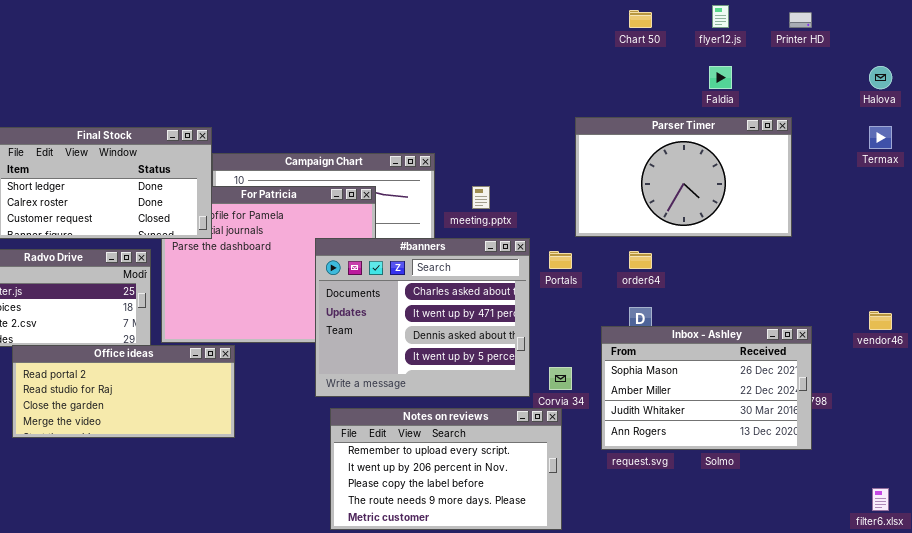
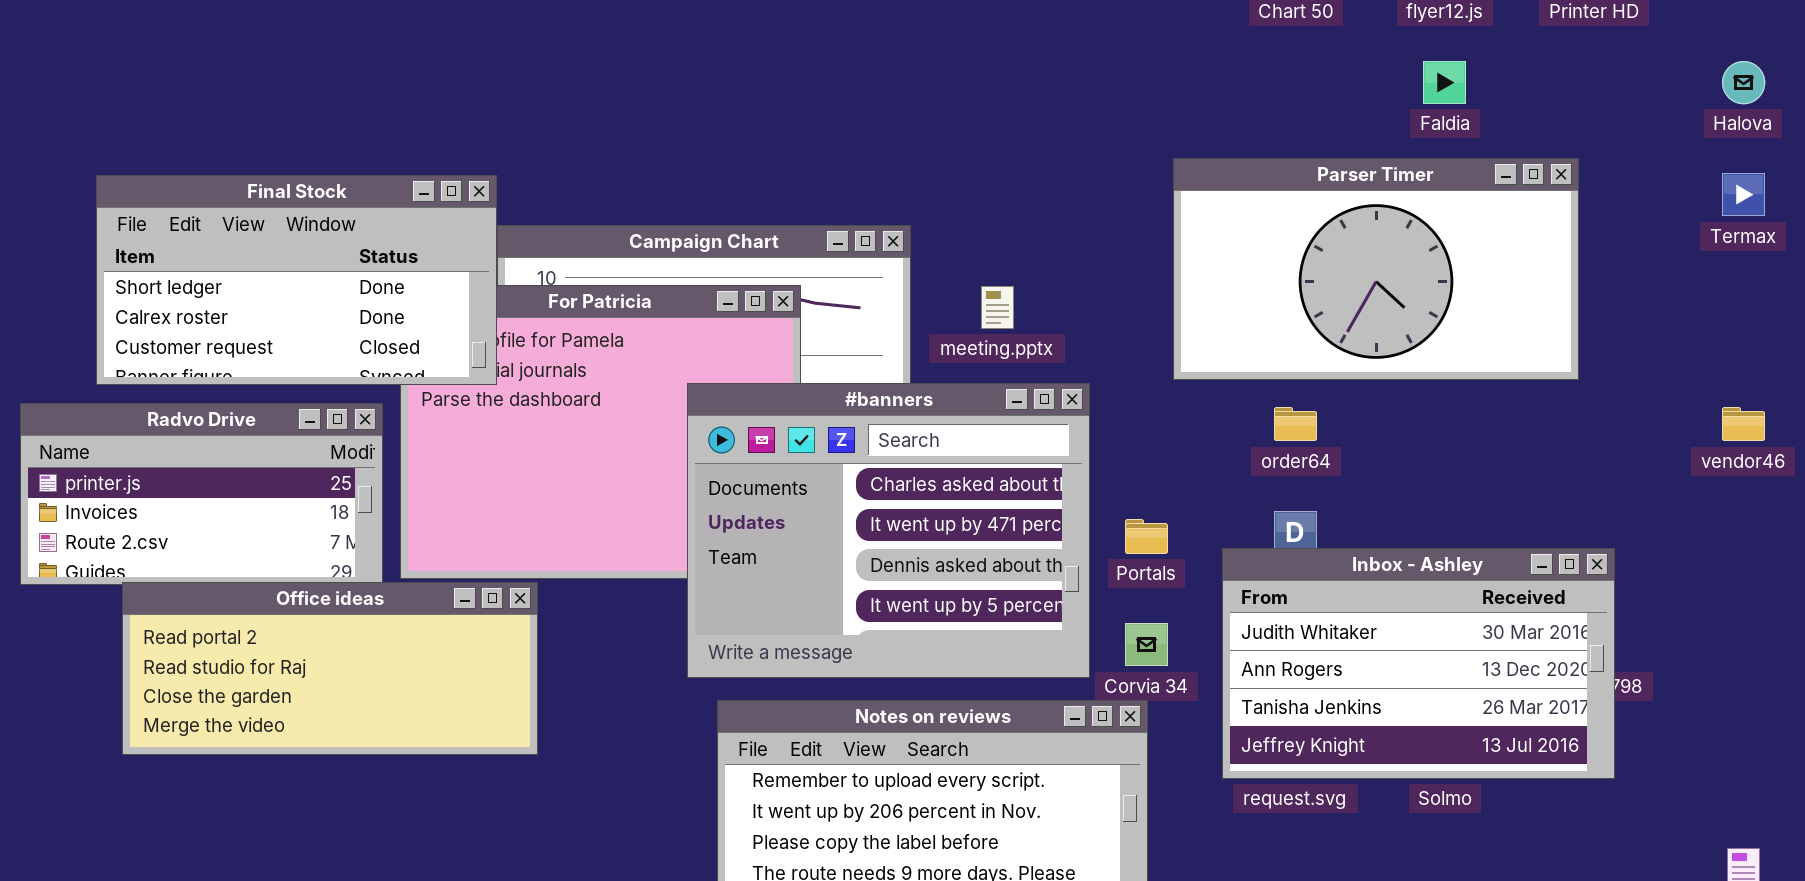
Portals: [549,251,572,269] -> [1125,519,1168,554], moved
vendor46: [869,311,892,330] -> [1722,407,1765,441], moved
Inbox - Ashley: [601,326,812,450] -> [1222,548,1615,779], scrolled down 2 rows

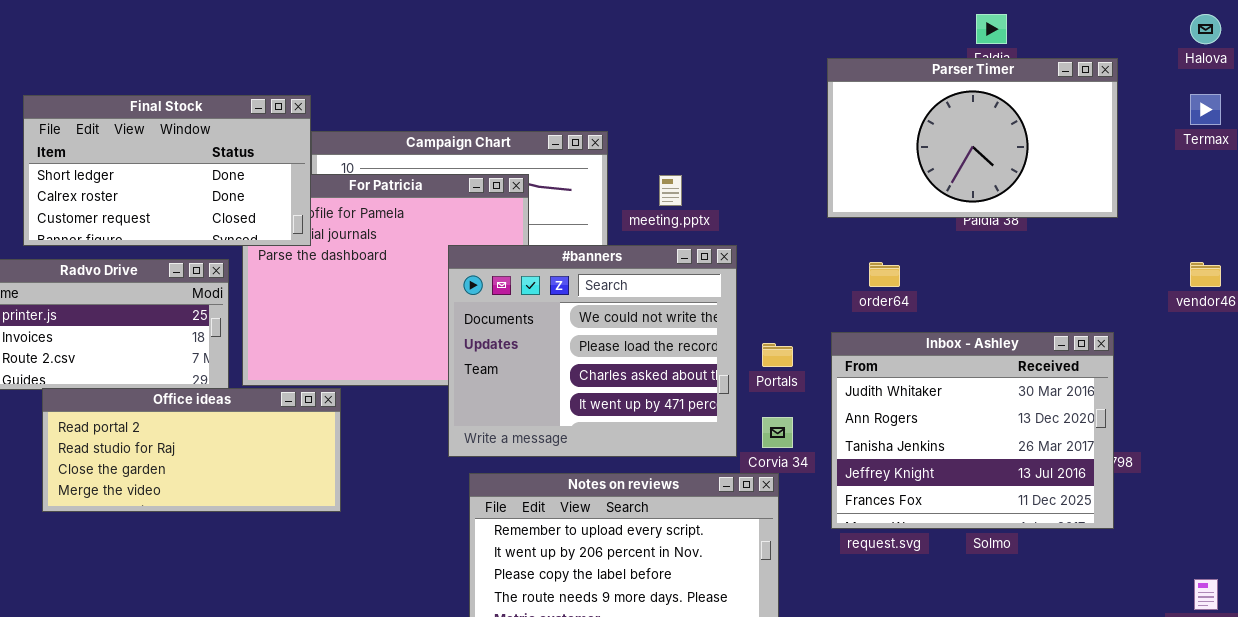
Parser Timer: [1173,158,1579,380] -> [827,58,1118,218], moved
#banners: [687,383,1090,678] -> [448,245,737,457], scrolled up 2 rows
Inbox - Ashley: [1222,548,1615,779] -> [831,332,1114,529], resized

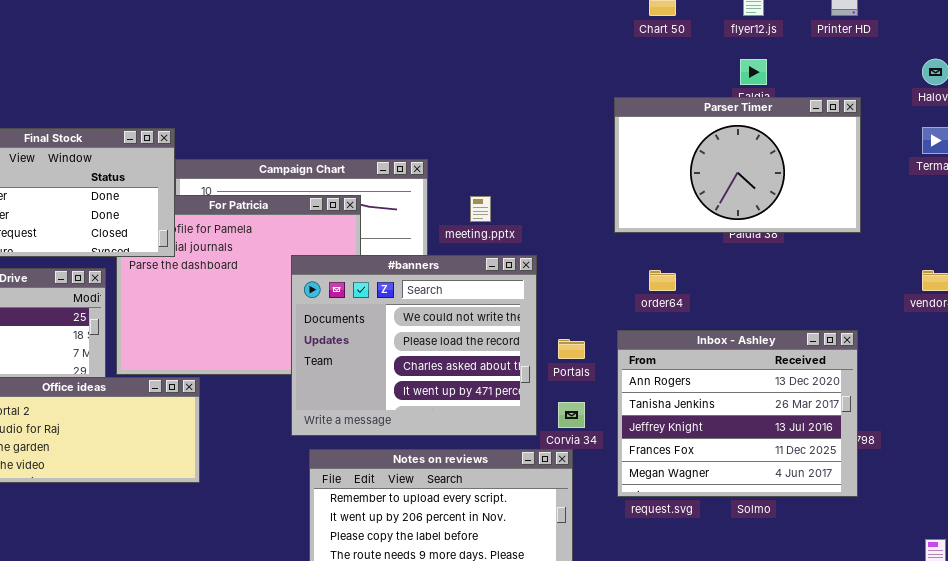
Inbox - Ashley: [831,332,1114,529] -> [617,330,858,497], scrolled down 1 row

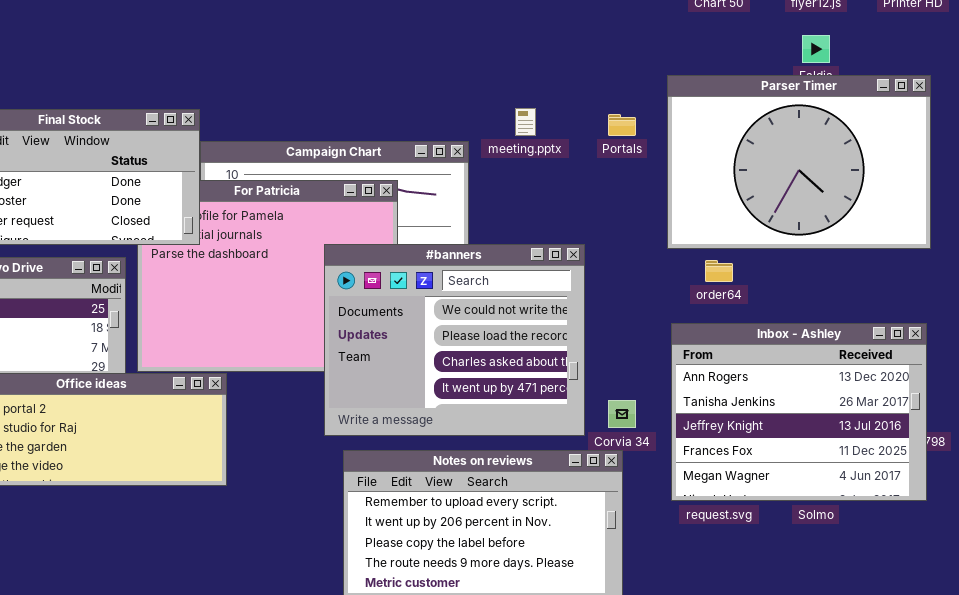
Parser Timer: [614,97,861,233] -> [667,75,931,249], resized
meeting.pptx: [470,196,491,222] -> [515,108,536,136], moved
Portals: [558,339,585,359] -> [608,114,636,136], moved

